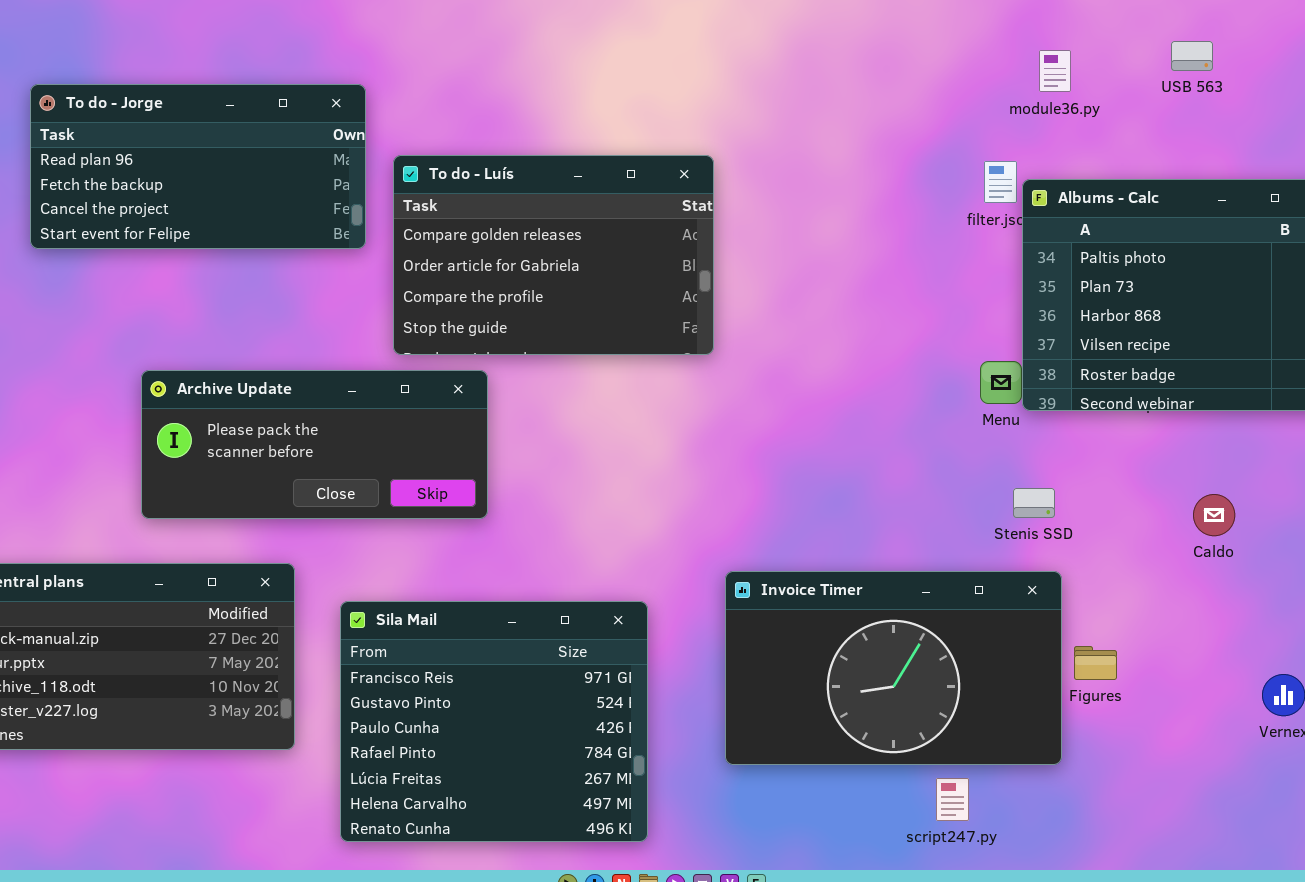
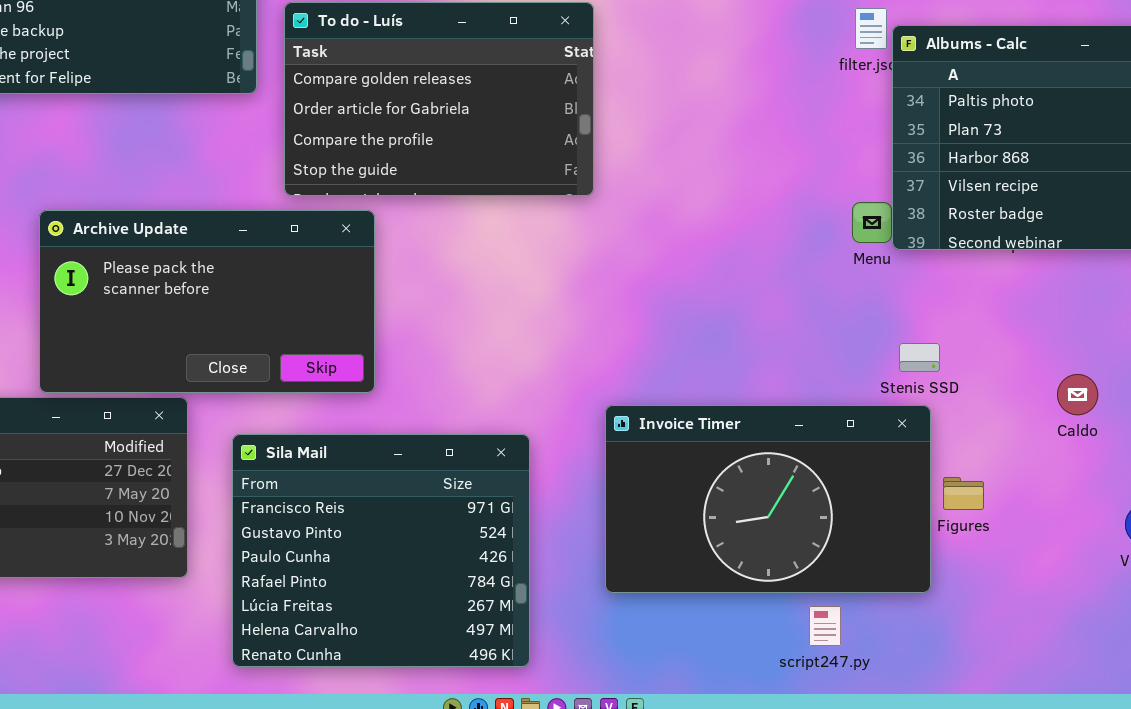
Archive Update: [141,370,488,519] -> [39,210,375,393], resized
Stenis SSD: [1013,488,1055,518] -> [899,343,940,372], moved
Caldo: [1193,494,1235,536] -> [1057,374,1098,415], moved

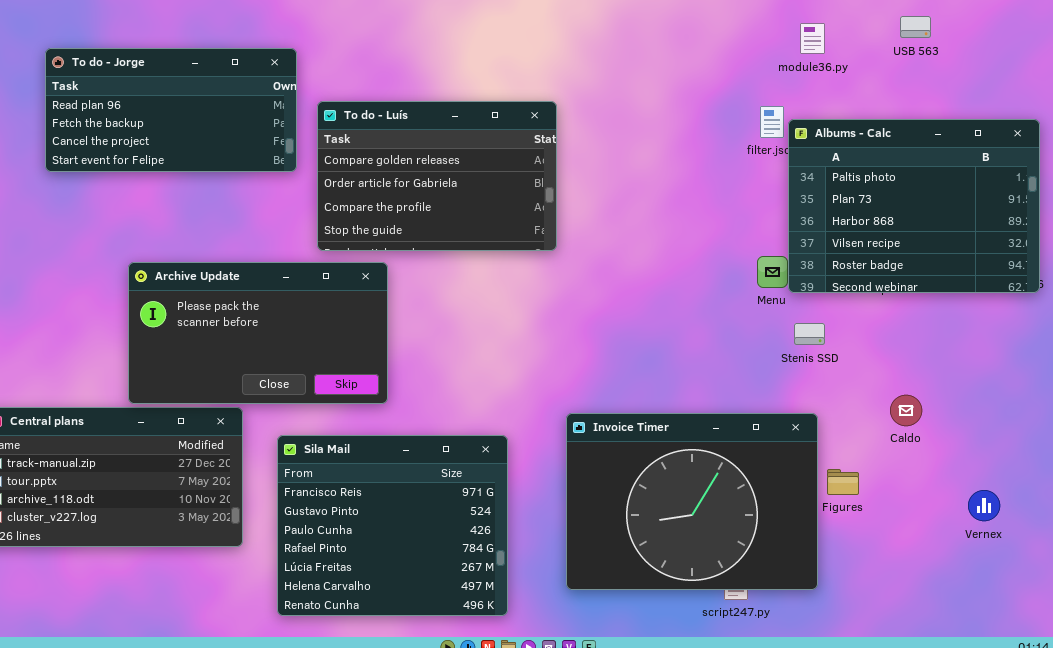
Stenis SSD: [899,343,940,372] -> [794,323,825,345], moved
Caldo: [1057,374,1098,415] -> [890,395,922,426], moved
Invoice Timer: [605,405,931,593] -> [566,413,818,590], resized

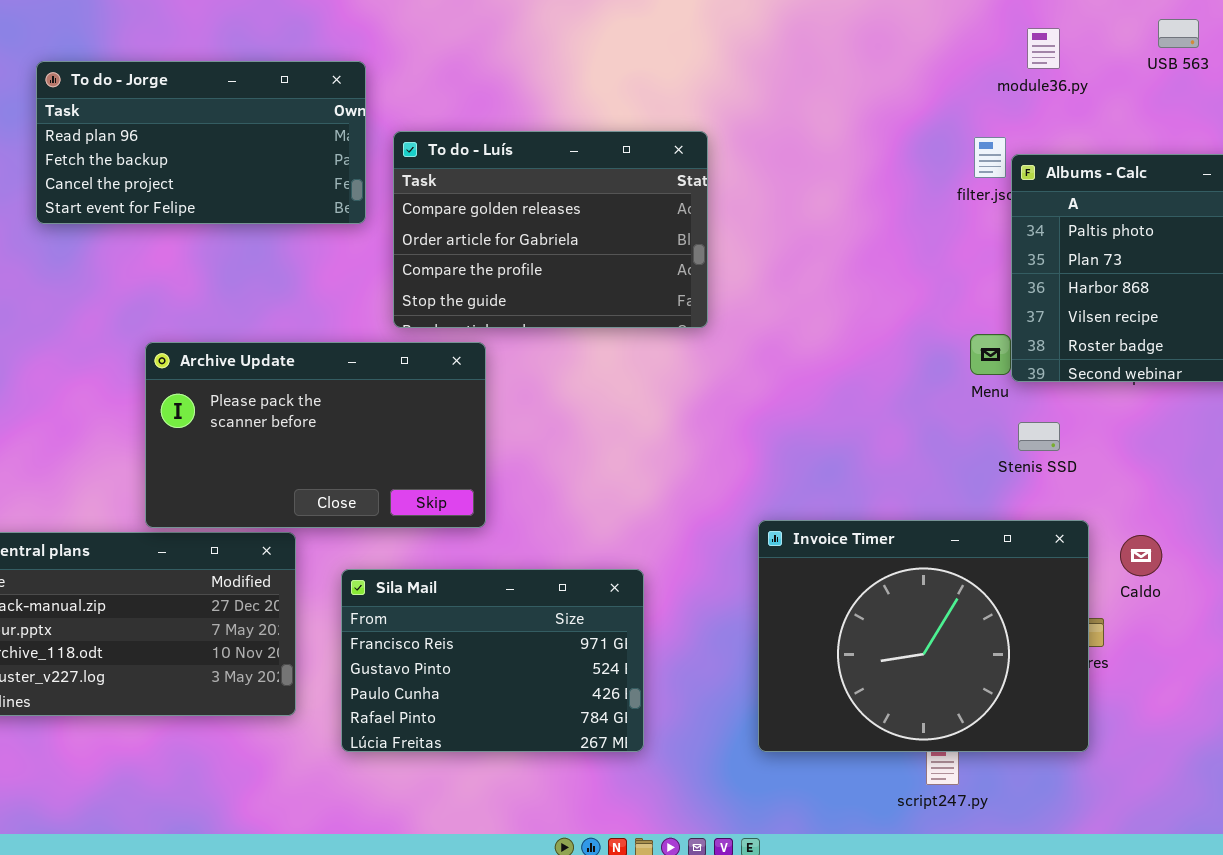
Caldo: [890,395,922,426] -> [1120,535,1162,576], moved
Invoice Timer: [566,413,818,590] -> [758,520,1089,752], moved
Sila Mail: [277,435,508,616] -> [341,569,644,752], resized

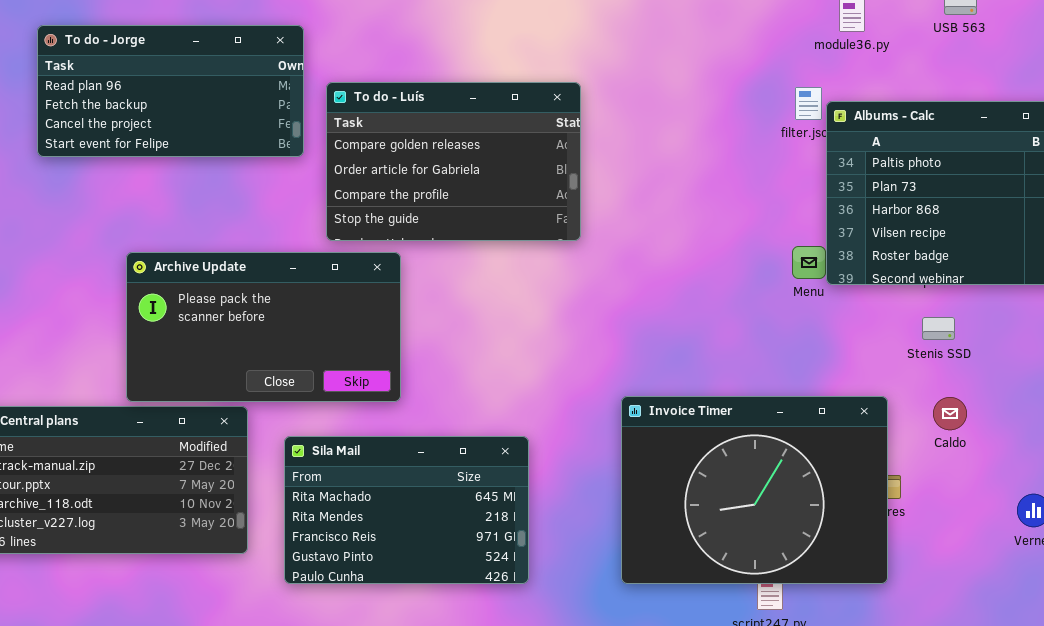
Stenis SSD: [1018,422,1060,451] -> [922,317,955,340], moved
Caldo: [1120,535,1162,576] -> [933,397,967,430], moved
Sila Mail: [341,569,644,752] -> [284,436,529,584], scrolled up 2 rows

